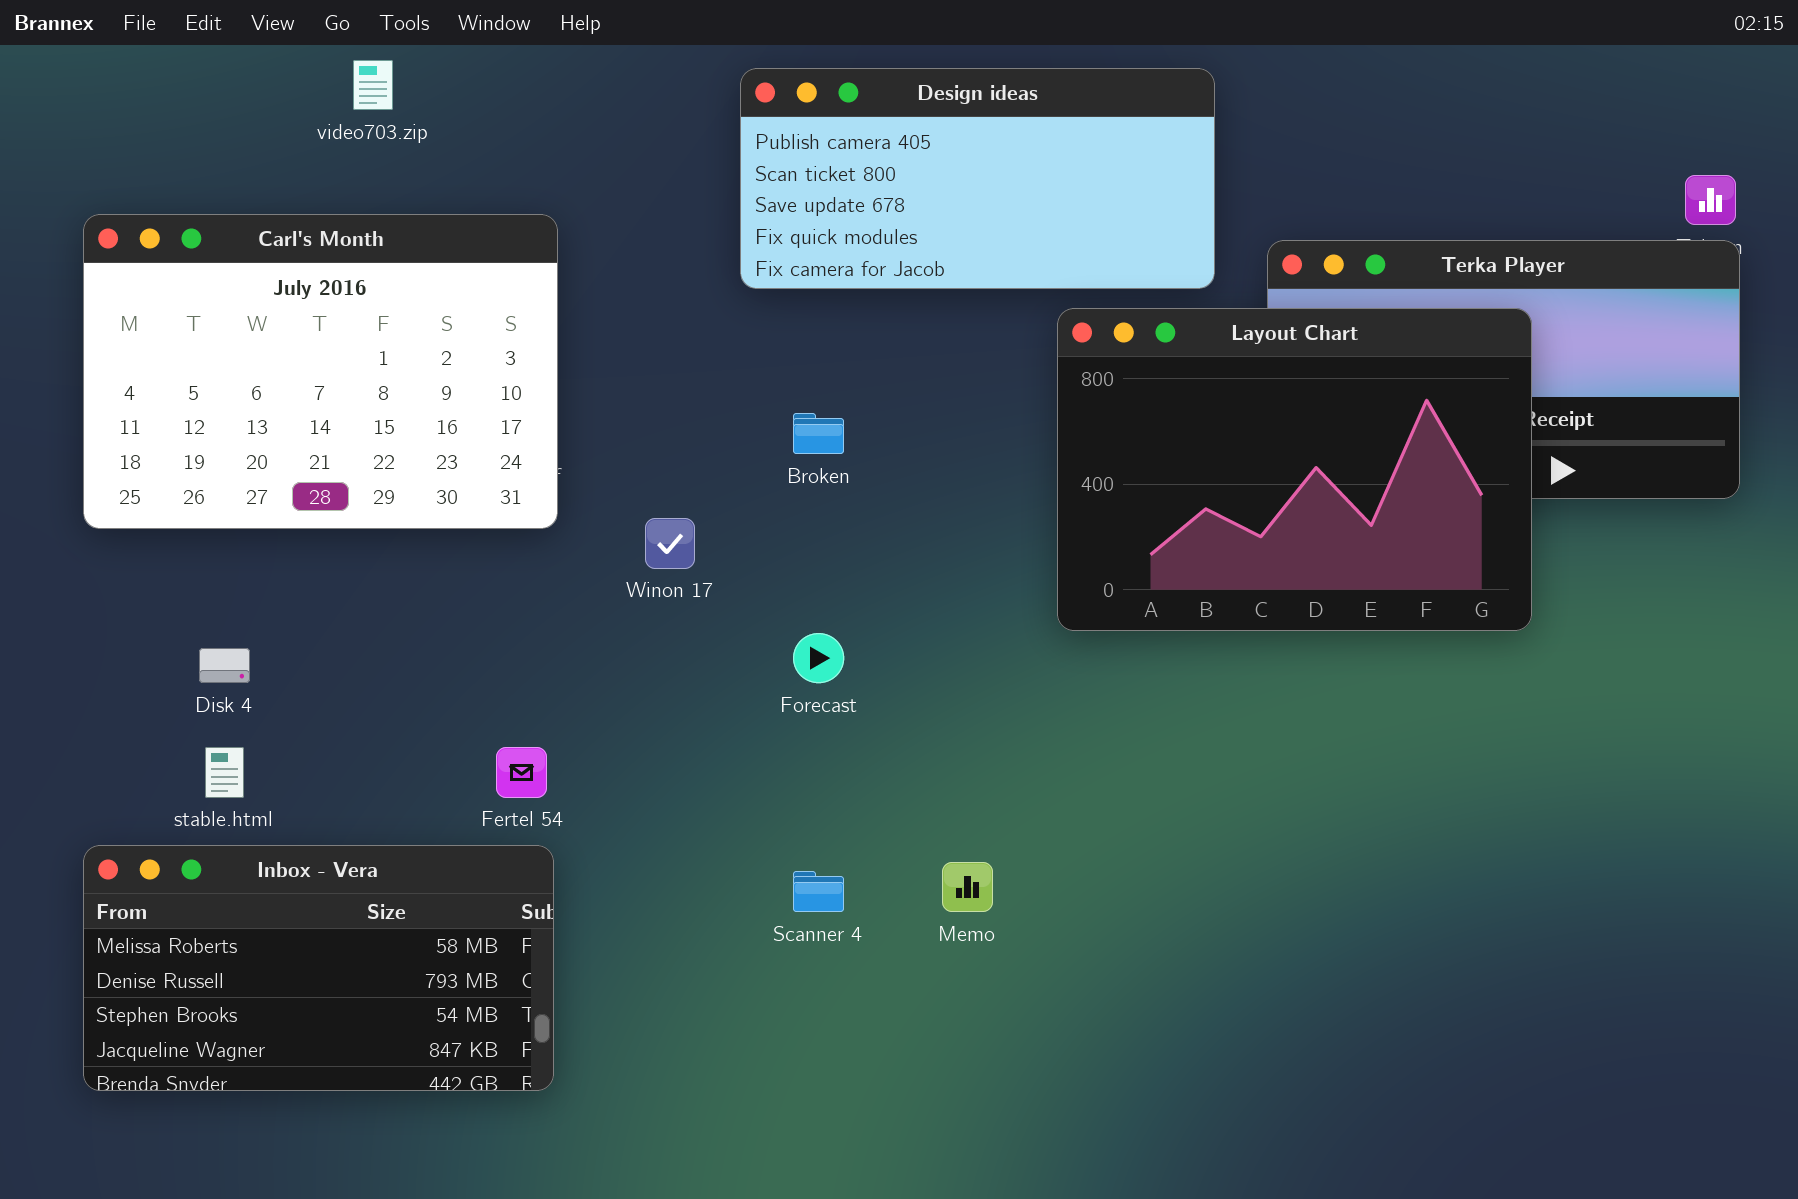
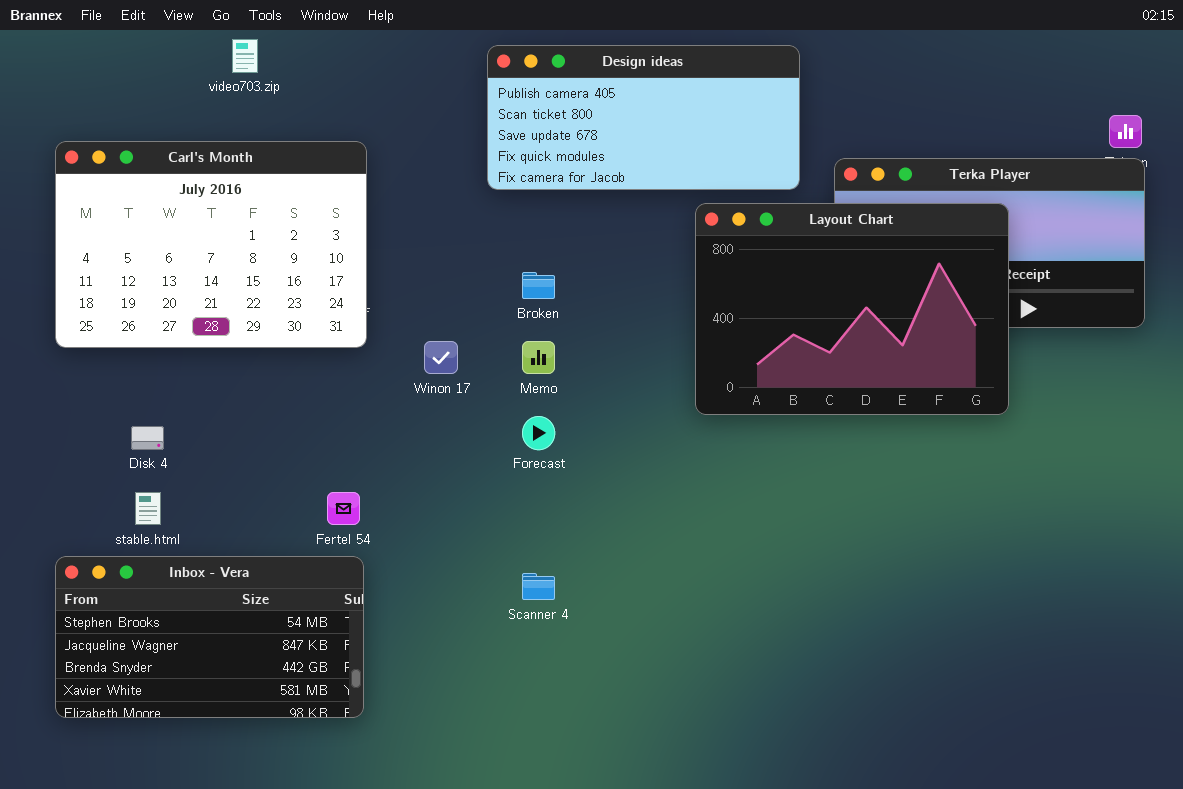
Inbox - Vera: [83,845,554,1091] -> [55,556,364,718], scrolled down 2 rows
Memo: [942,862,993,912] -> [522,341,555,374], moved

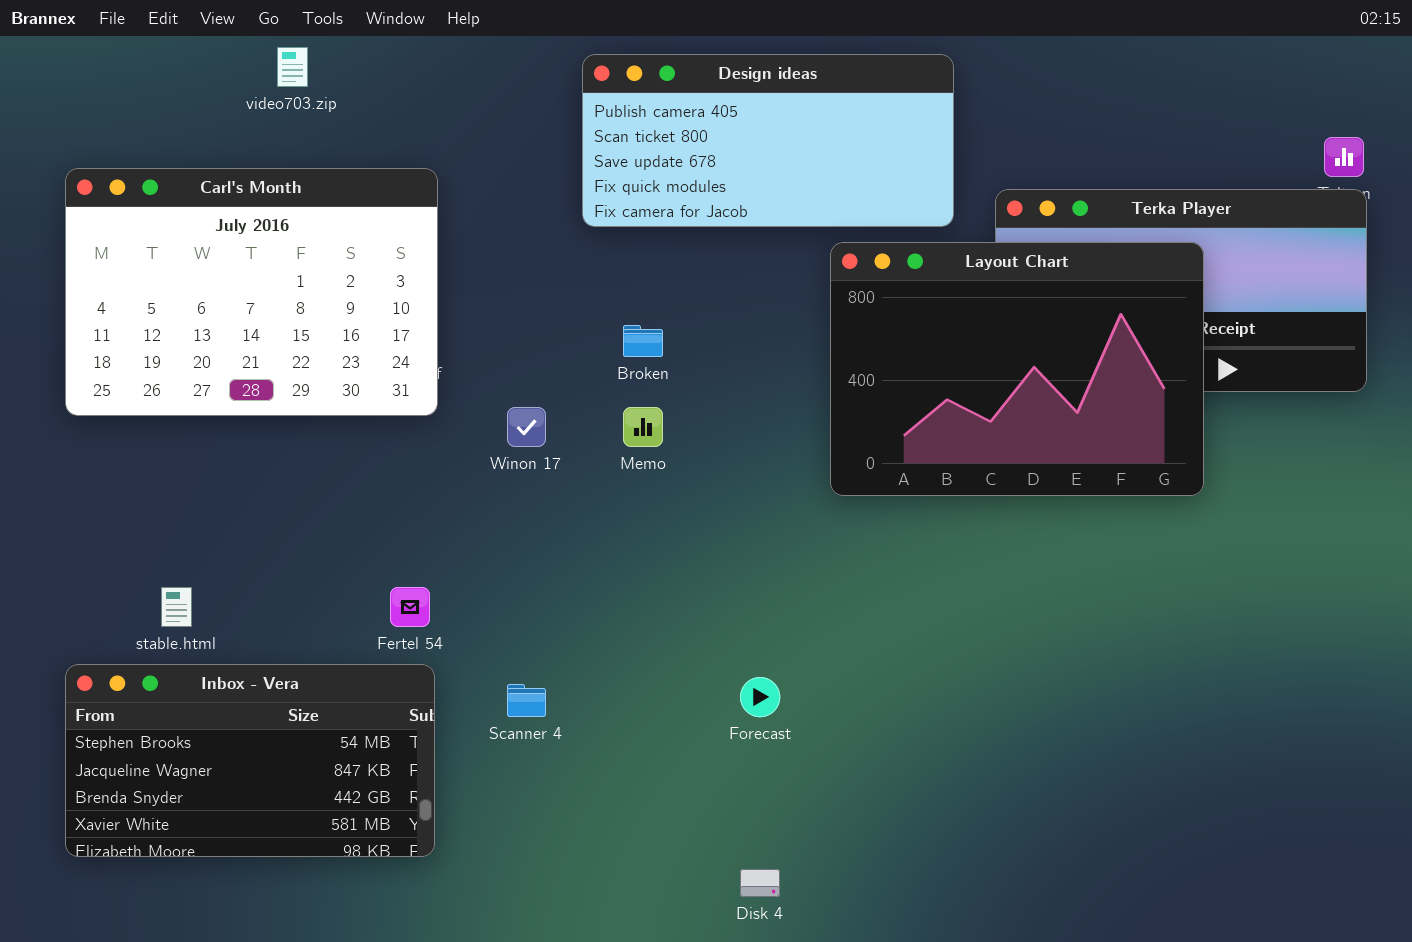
Forecast: [522,416,555,450] -> [740,677,780,717], moved
Disk 4: [131,426,164,450] -> [740,869,780,897], moved
Scanner 4: [522,573,555,600] -> [507,684,546,717], moved

